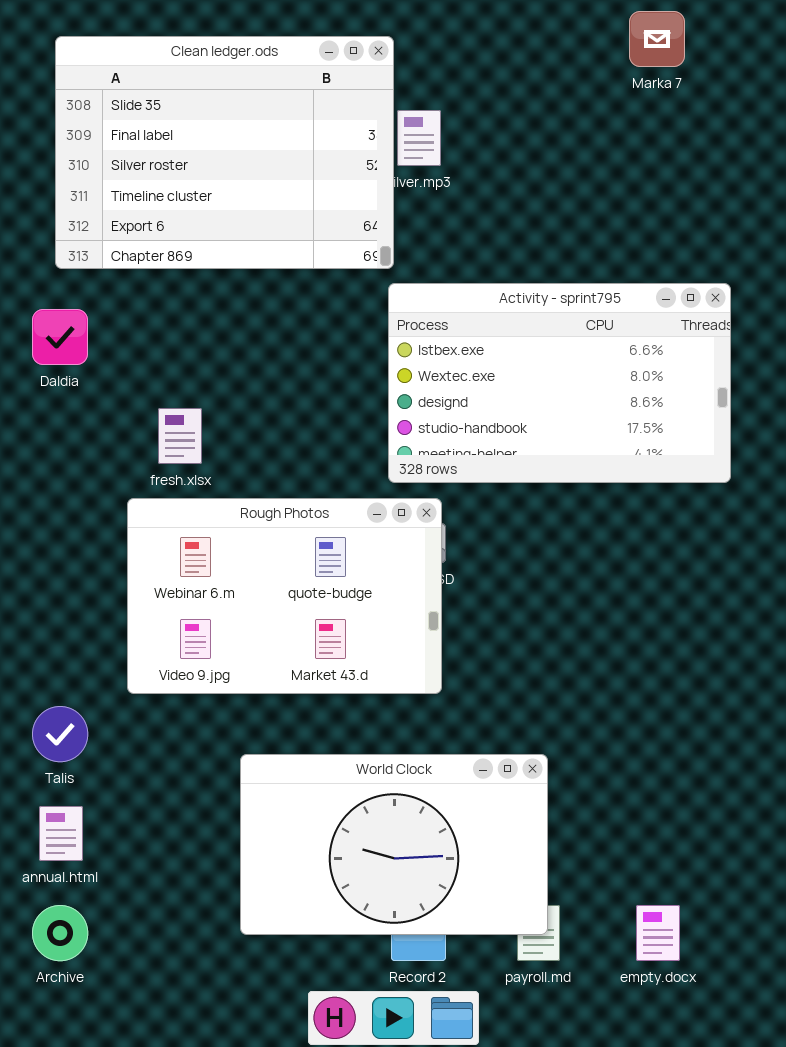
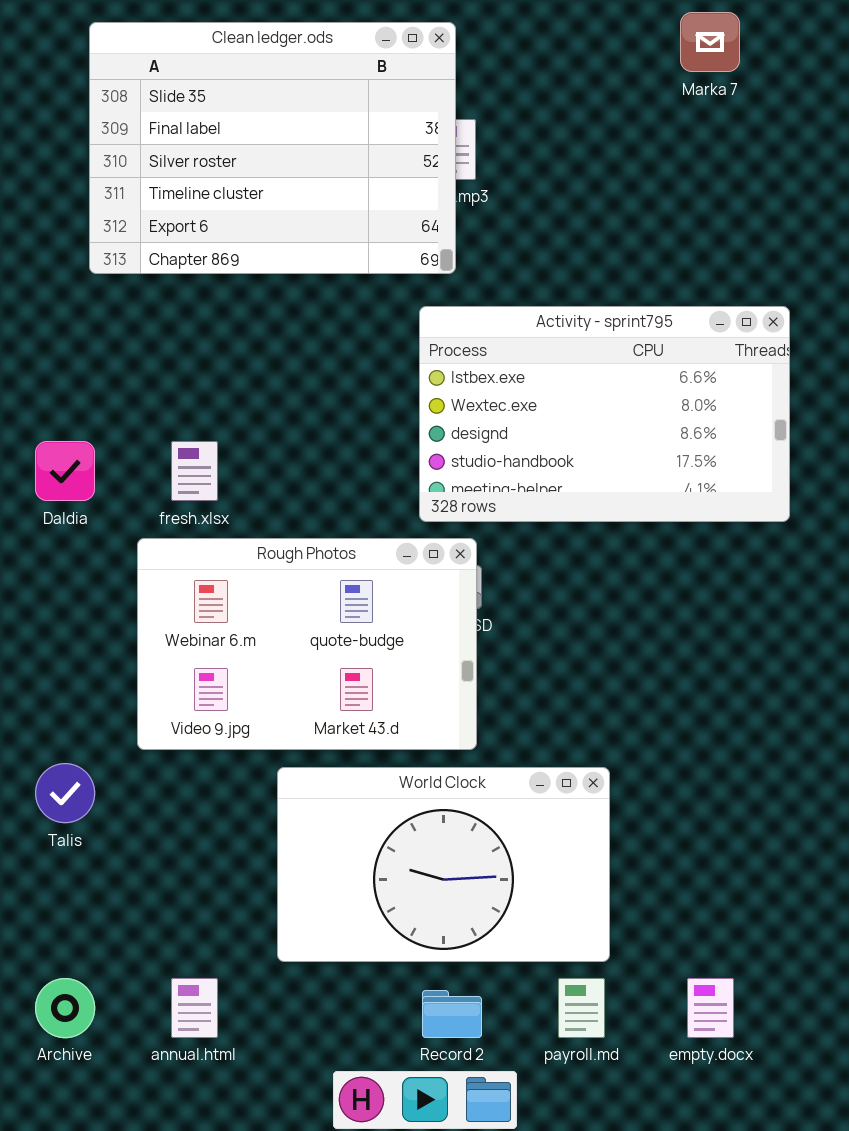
Clean ledger.ods: [55,36,394,269] -> [89,22,456,274], moved
Daldia: [32,309,88,365] -> [35,441,95,501], moved
World Clock: [240,754,548,935] -> [277,767,610,962], moved
annual.html: [39,806,83,861] -> [171,978,218,1038], moved

